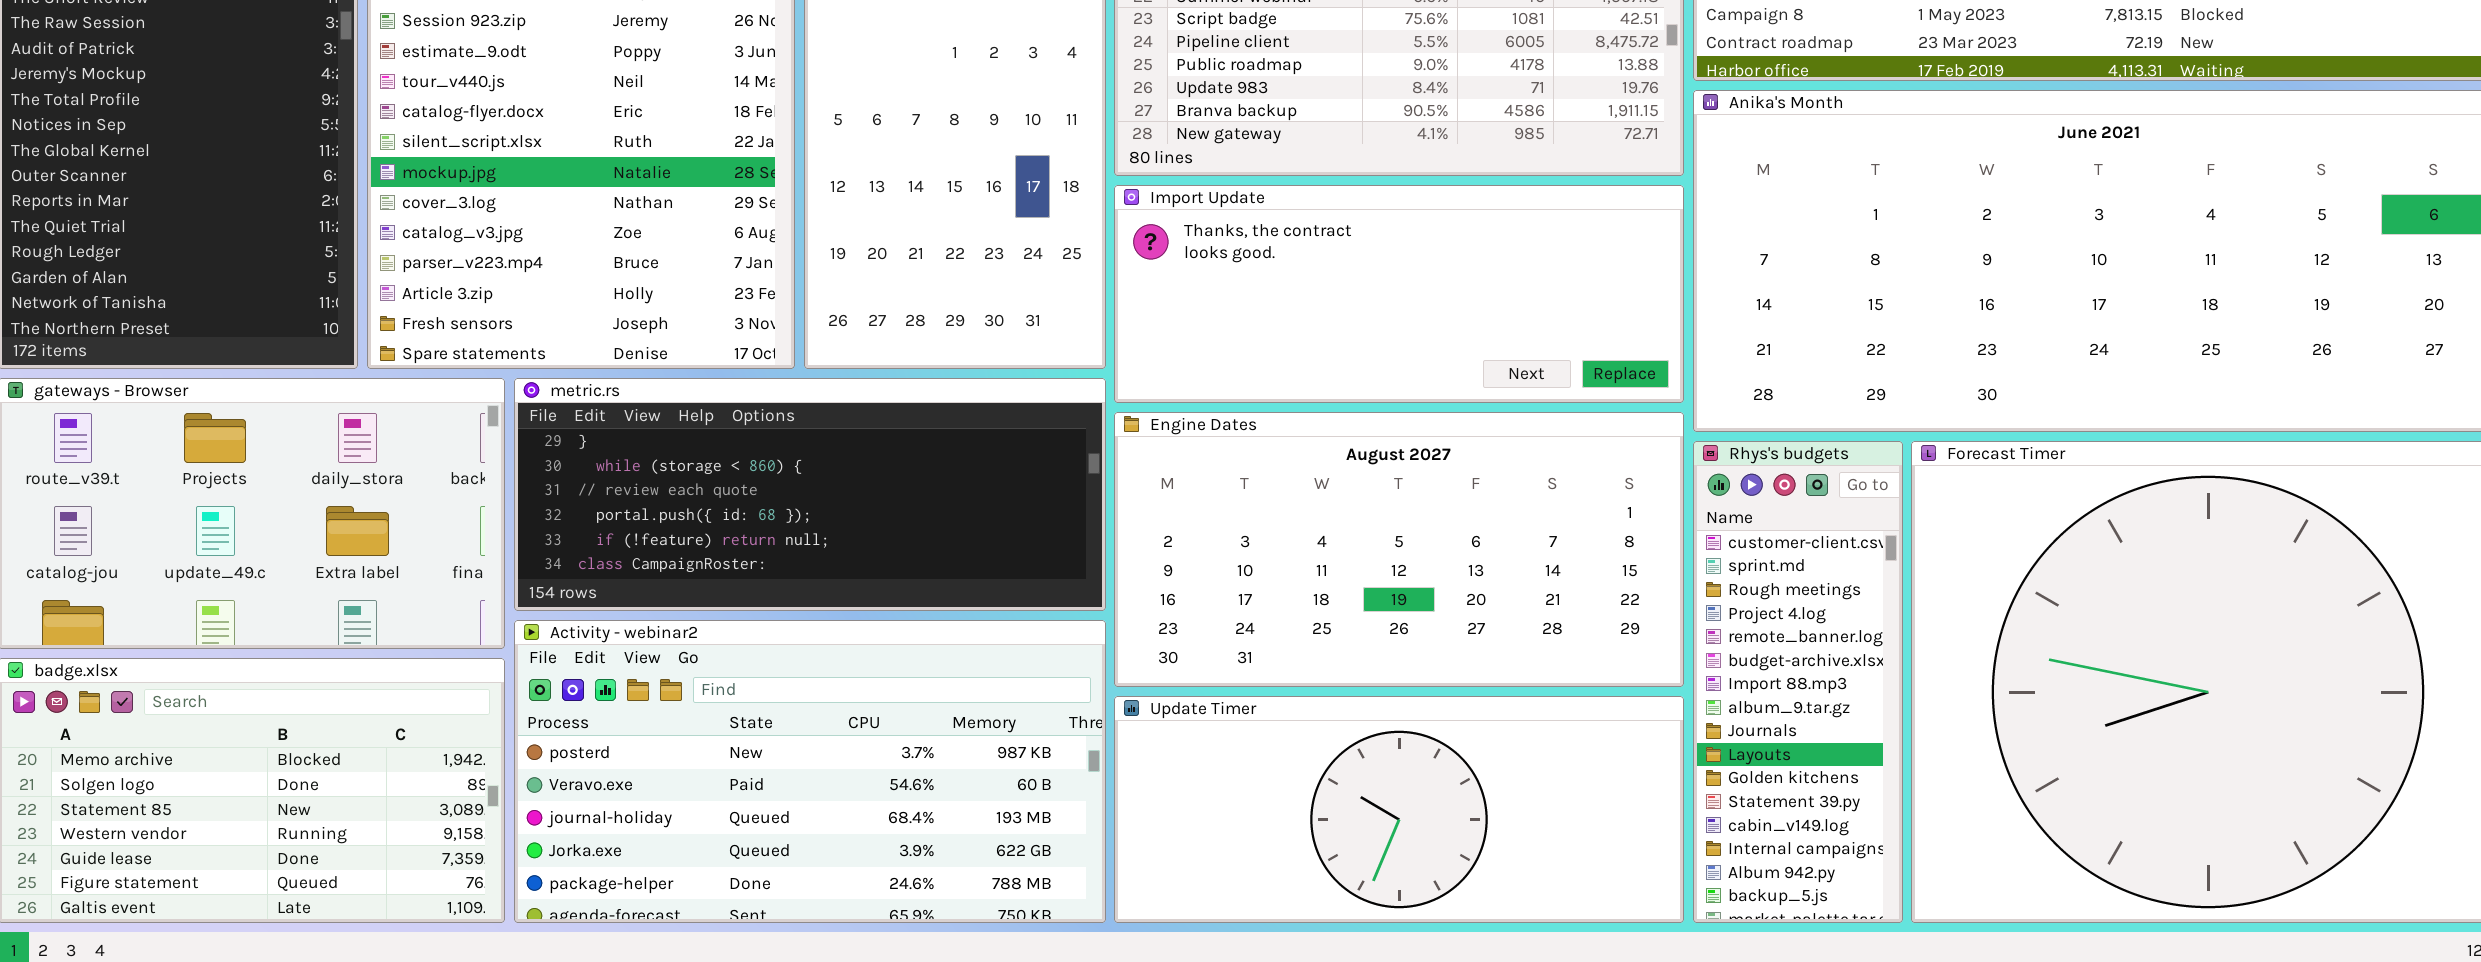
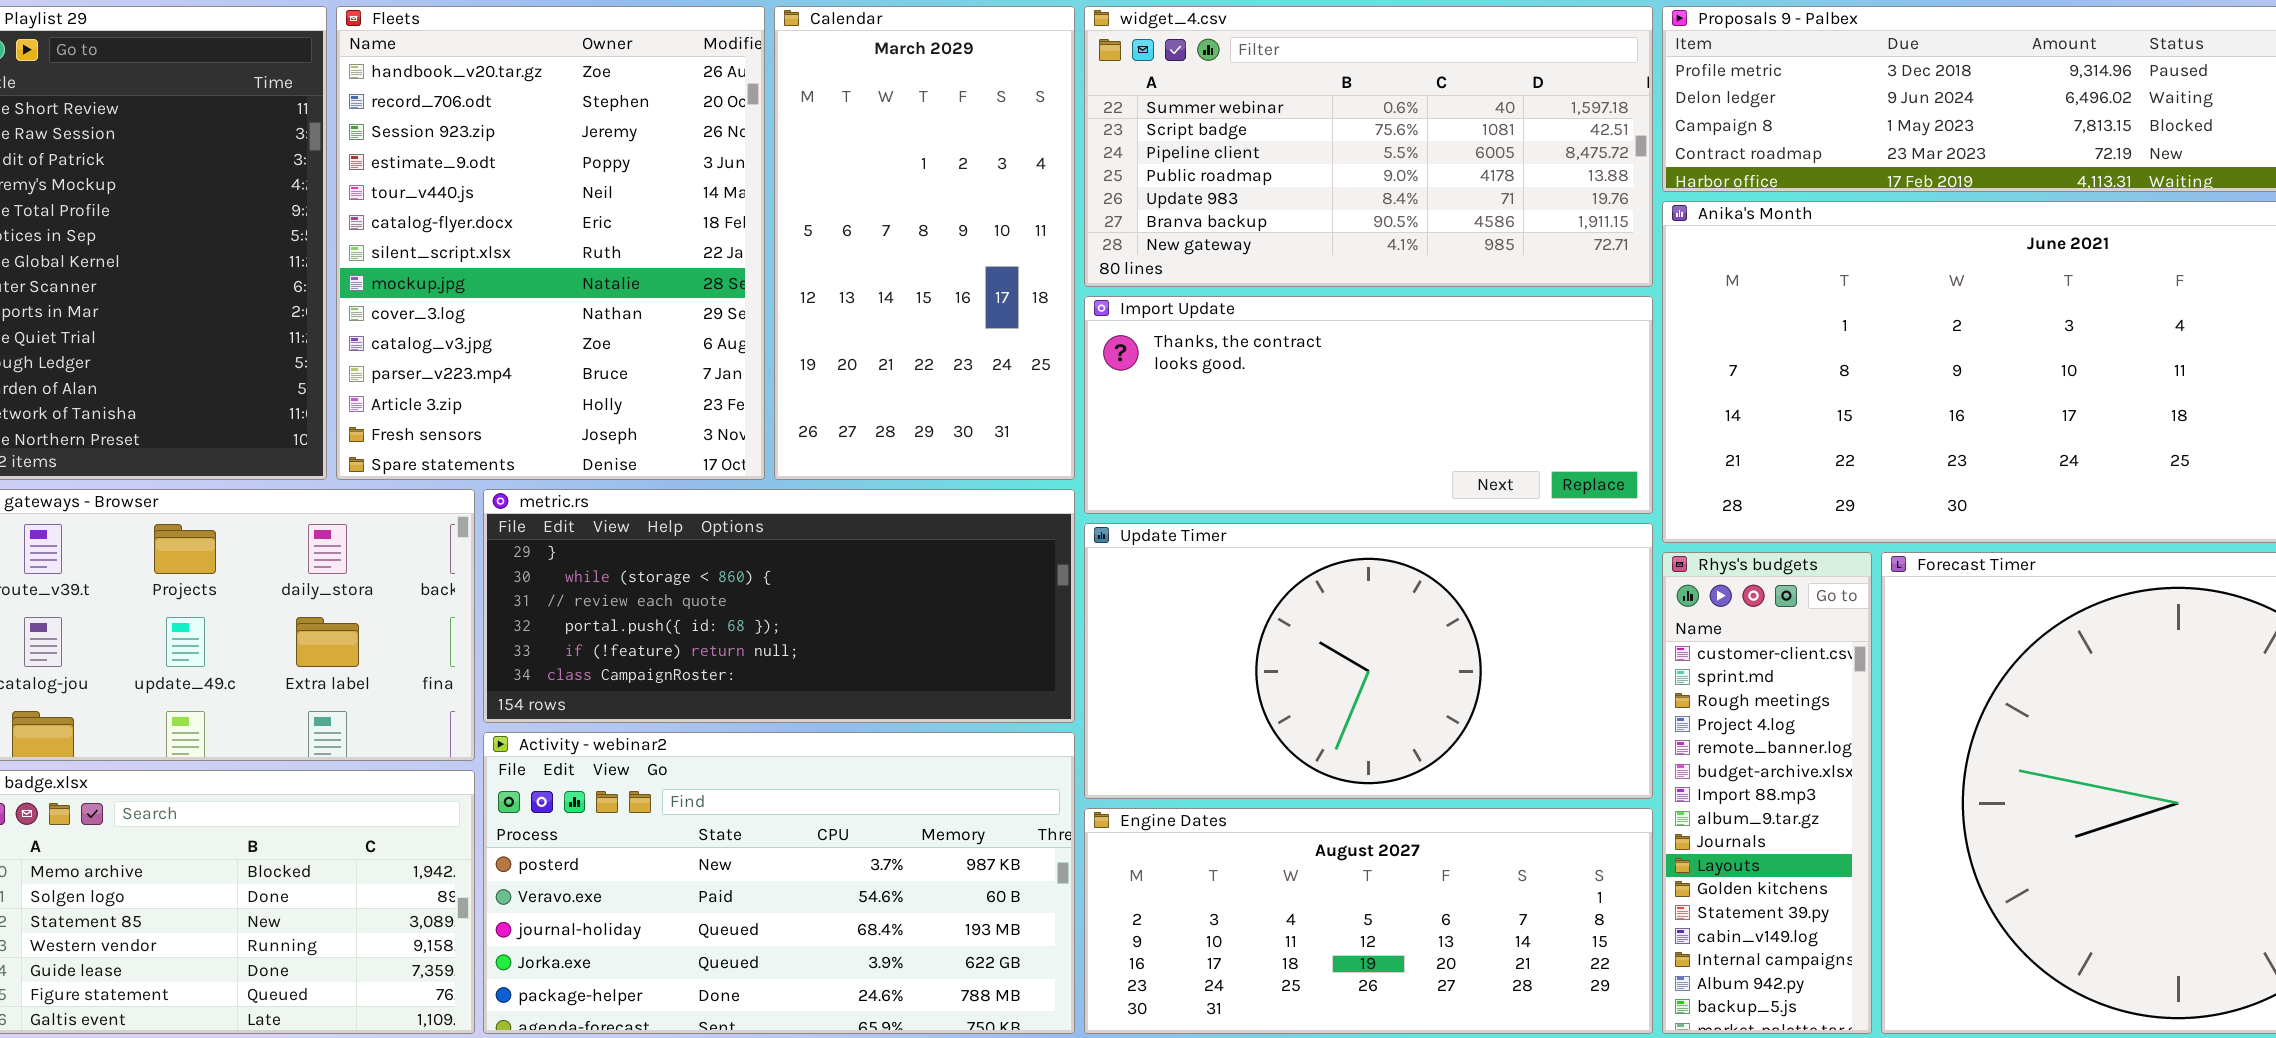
Engine Dates: [1114,412,1684,687] -> [1084,808,1653,1034], moved, resized
Update Timer: [1114,696,1684,923] -> [1084,523,1653,799], moved, resized

